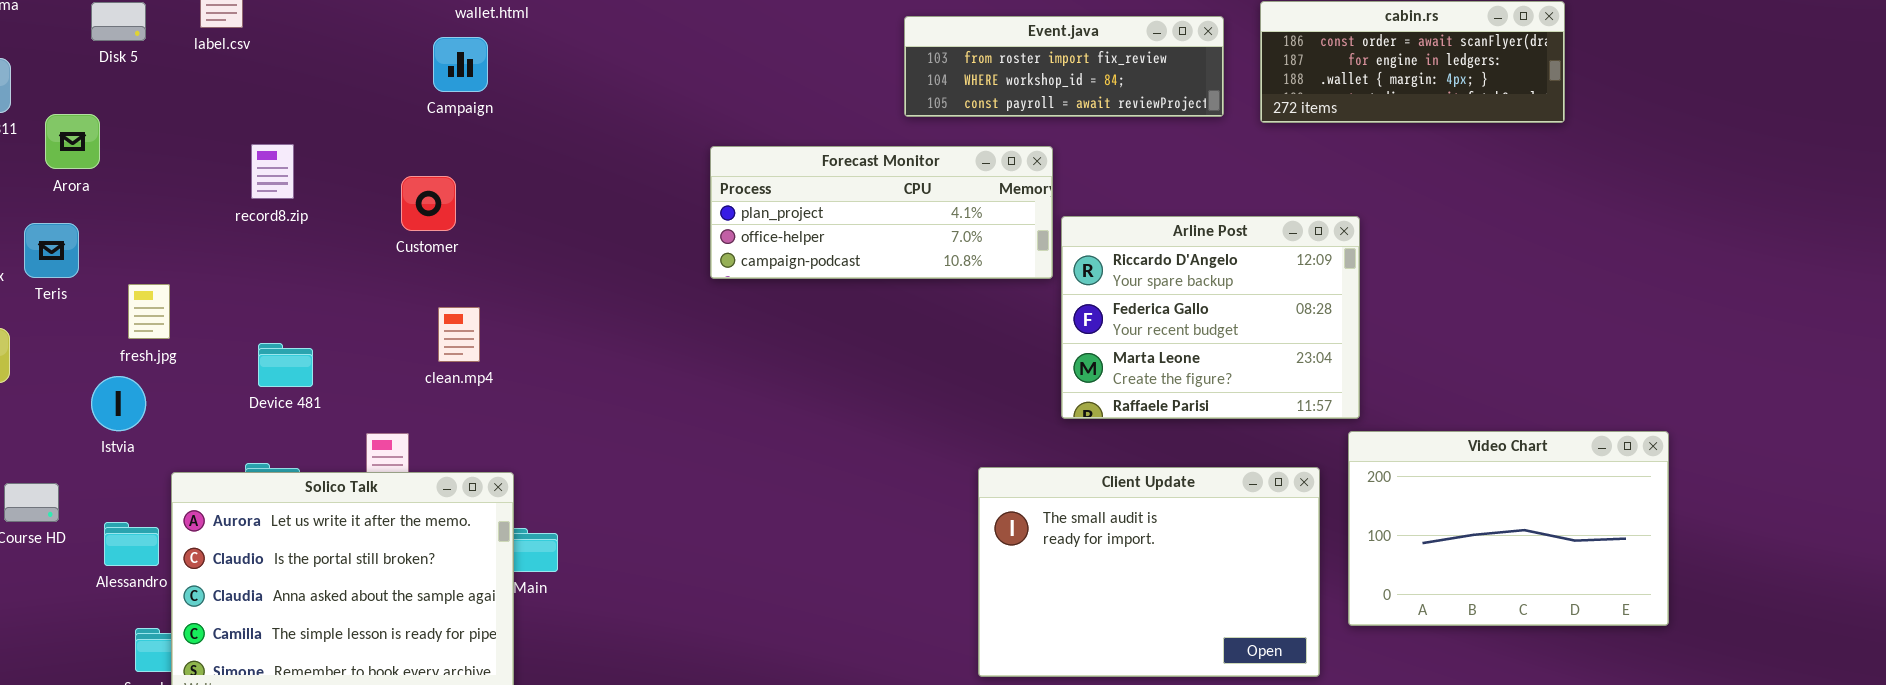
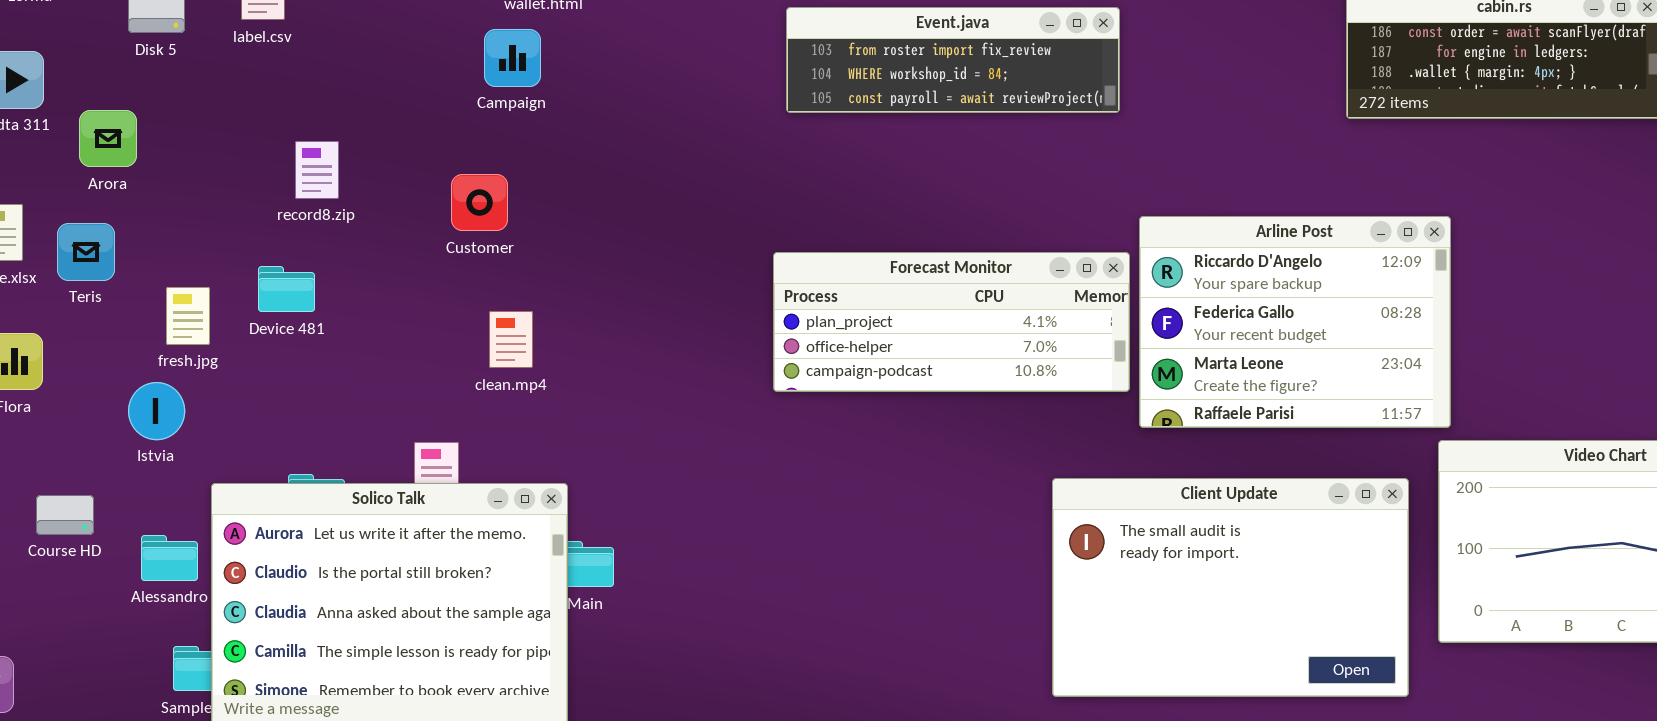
Event.java: [904,16,1224,117] -> [786,7,1120,113], moved
Forecast Monitor: [710,146,1053,279] -> [773,252,1130,392], moved
Device 481: [258,343,313,387] -> [258,266,315,312], moved

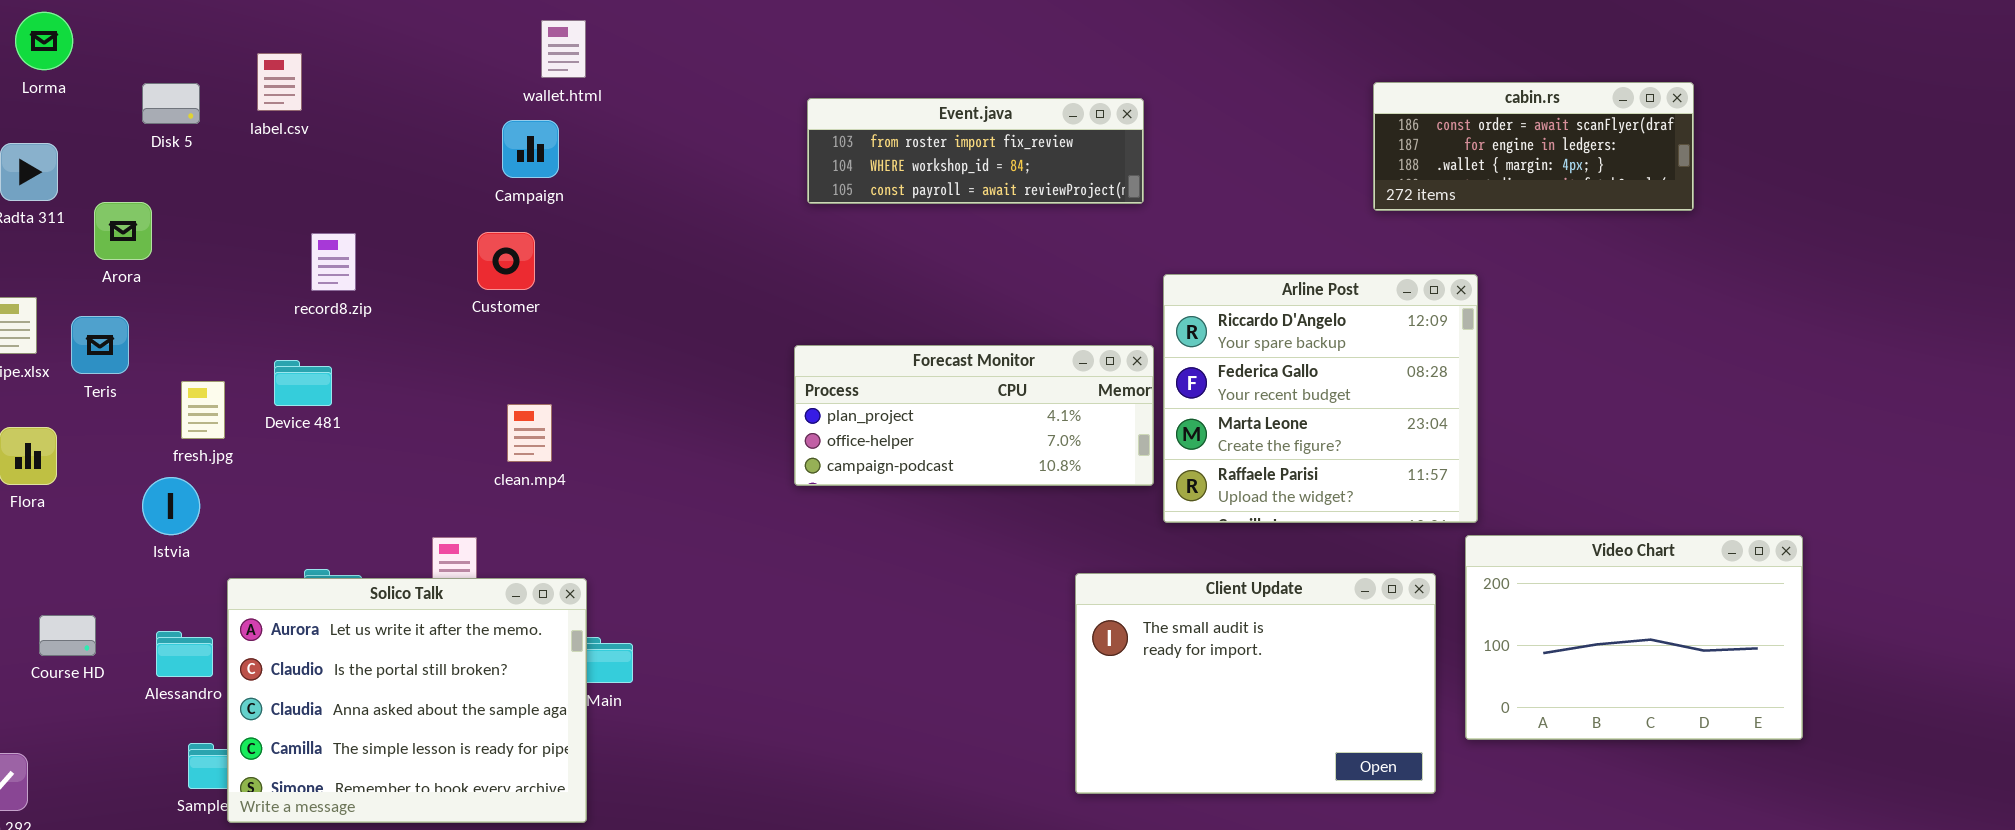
Customer: [451,174,508,231] -> [477,232,535,290], moved
Arline Post: [1139,216,1451,428] -> [1163,274,1478,523], resized
Course HD: [36,495,94,535] -> [39,615,96,656], moved

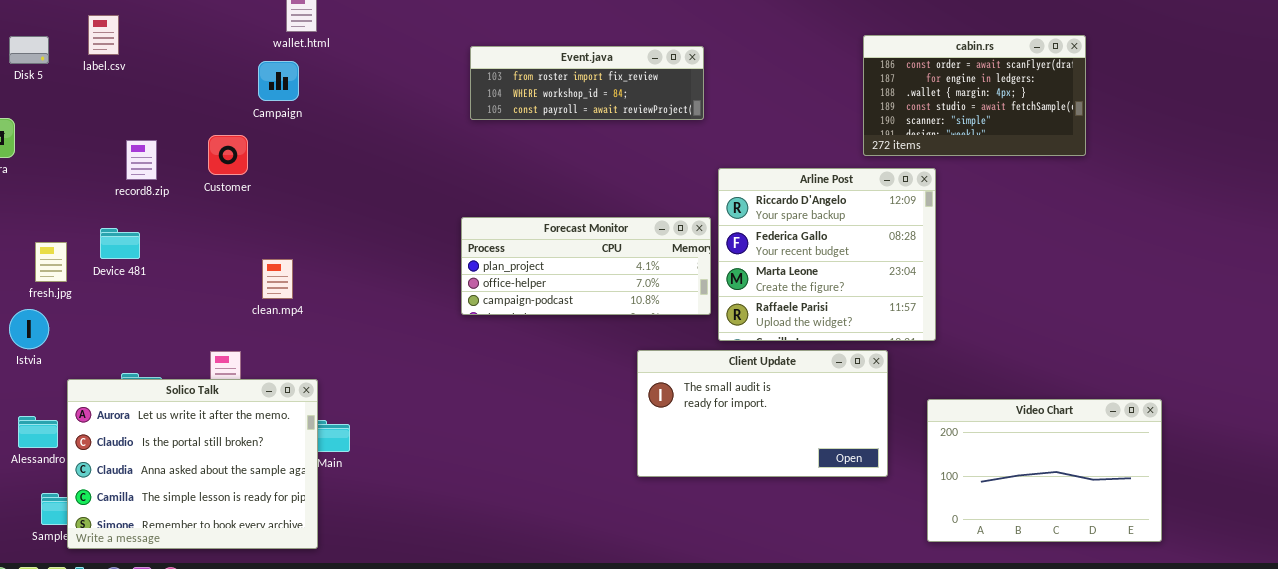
cabin.rs: [1373,82,1694,211] -> [863,35,1086,156], resized
Customer: [477,232,535,290] -> [208,135,248,175], moved
Video Chart: [1465,535,1803,740] -> [927,399,1162,542], moved
Client Update: [1075,573,1436,794] -> [637,350,888,477], moved, resized

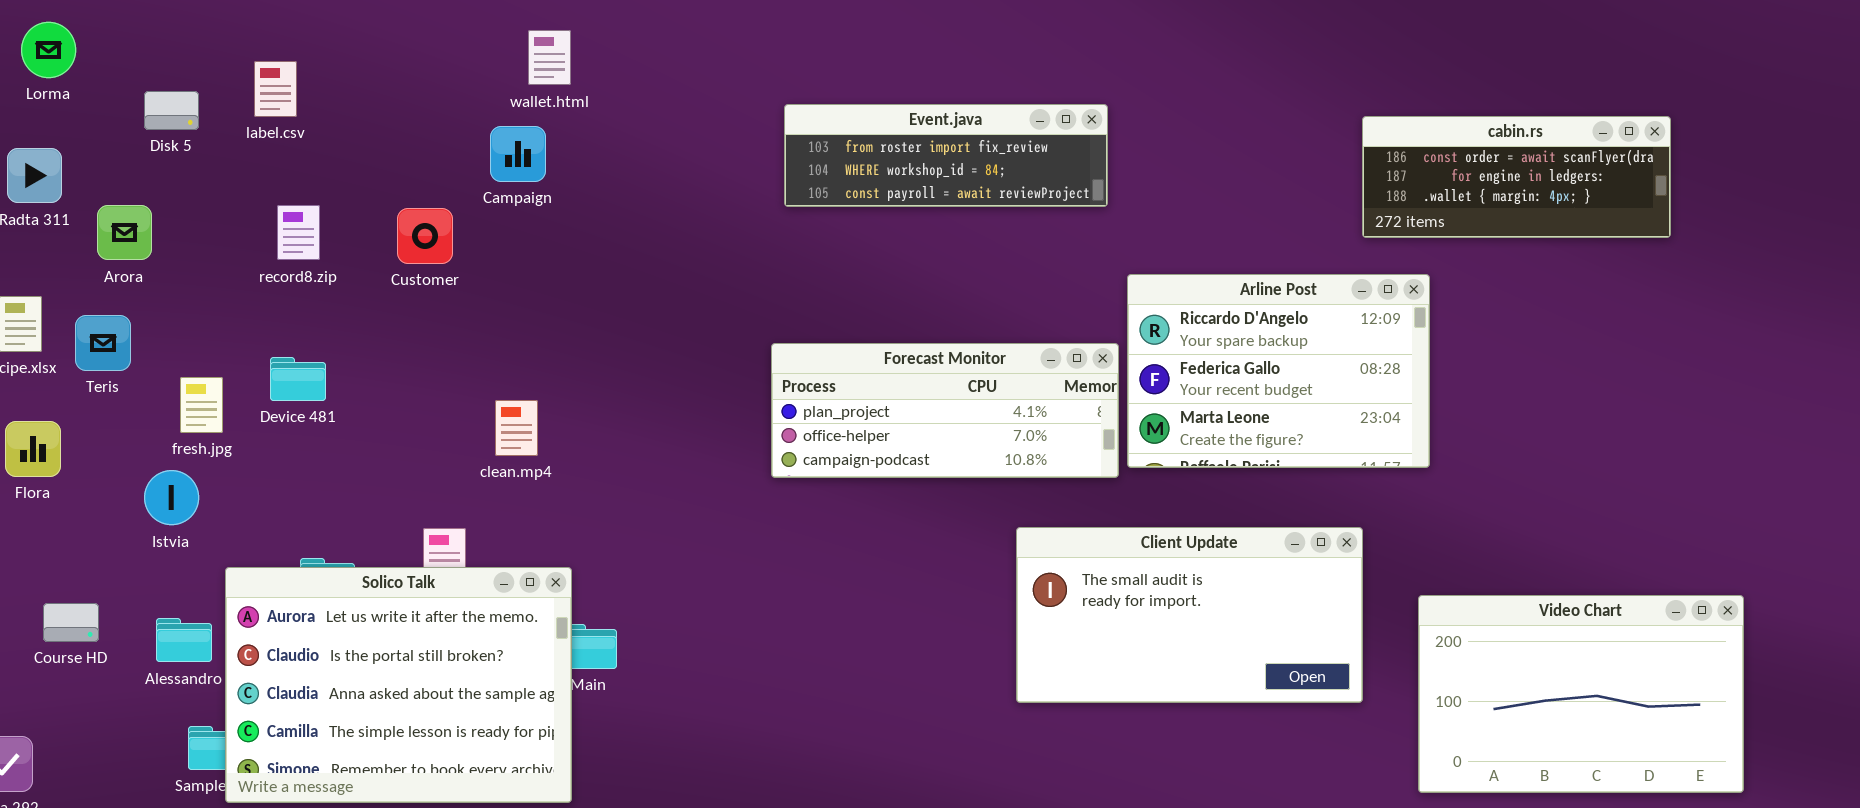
cabin.rs: [863,35,1086,156] -> [1362,116,1671,238], moved, resized
Customer: [208,135,248,175] -> [397,208,453,264], moved
record8.zip: [126,140,157,180] -> [277,205,320,260], moved
Arline Post: [718,168,936,341] -> [1127,274,1430,468], resized

